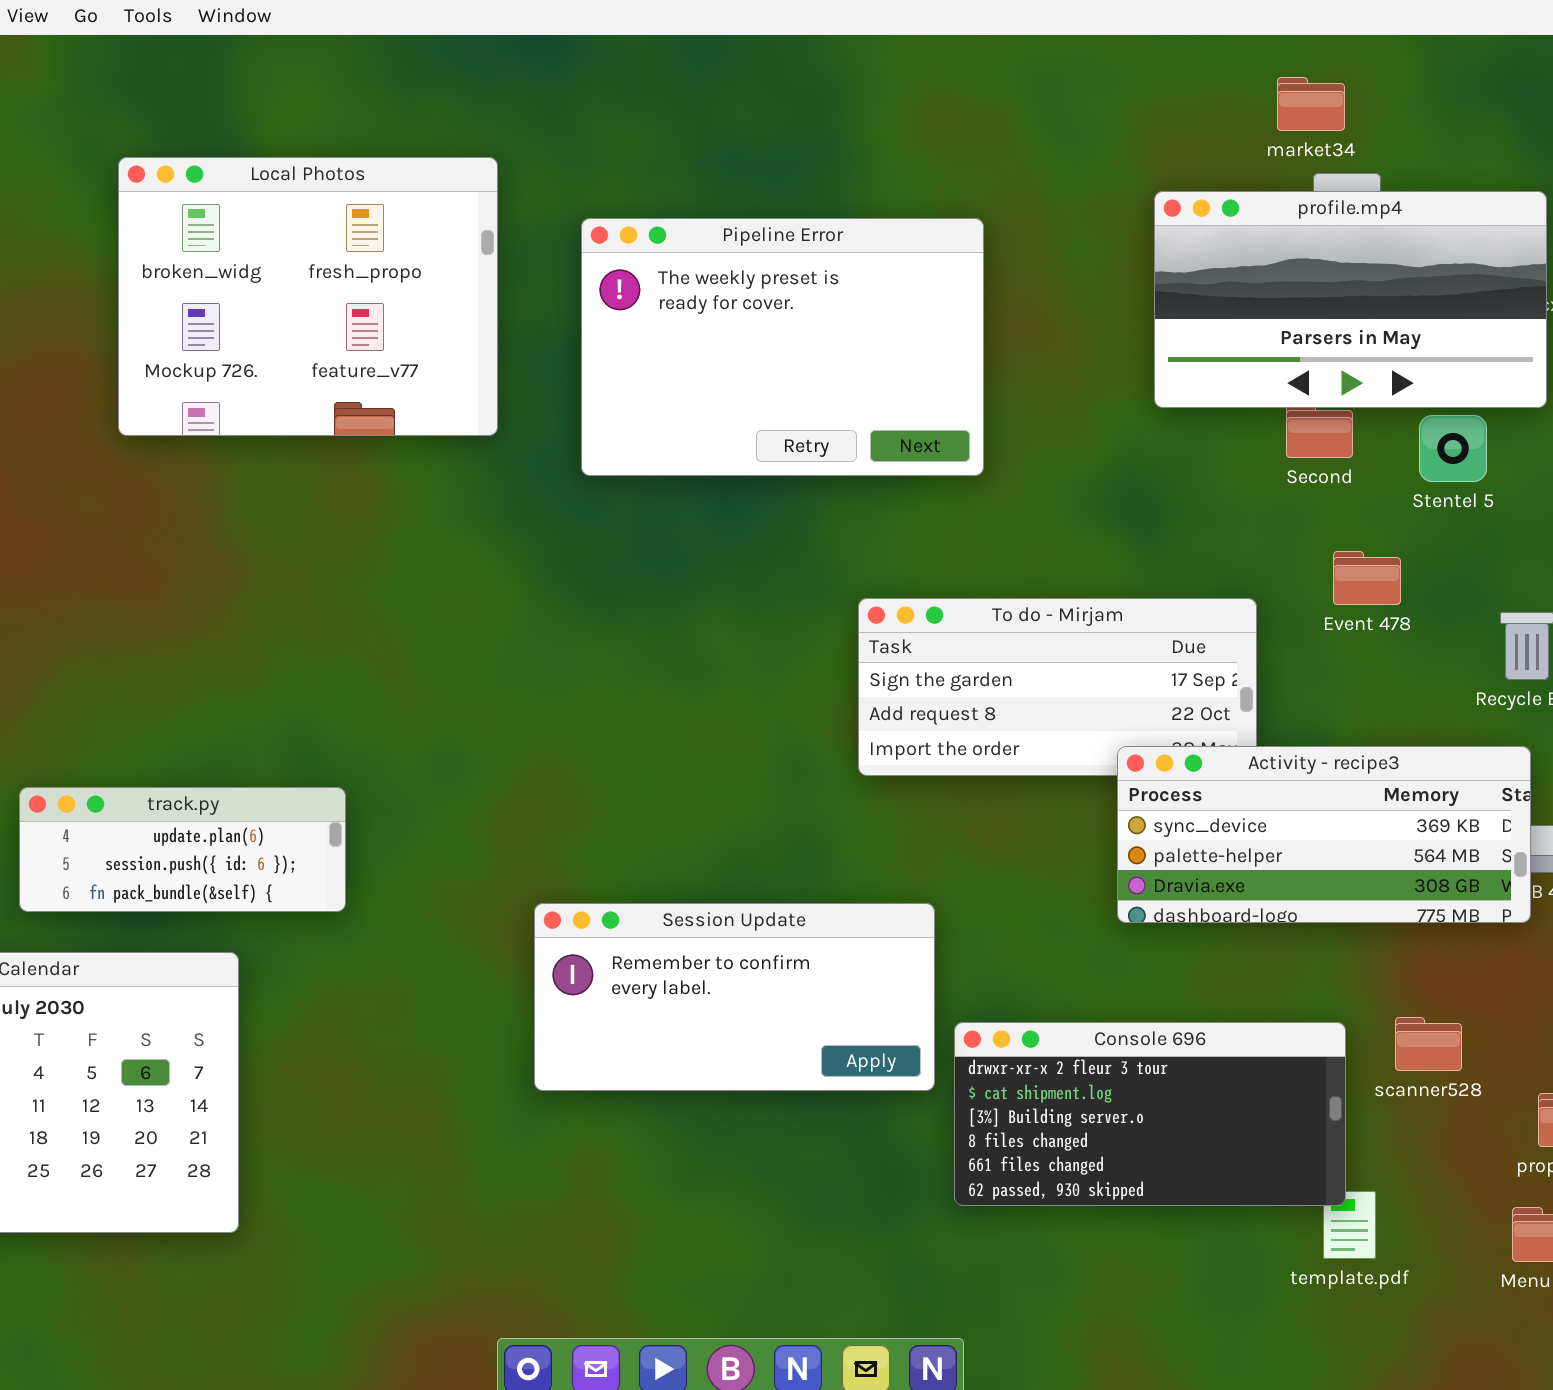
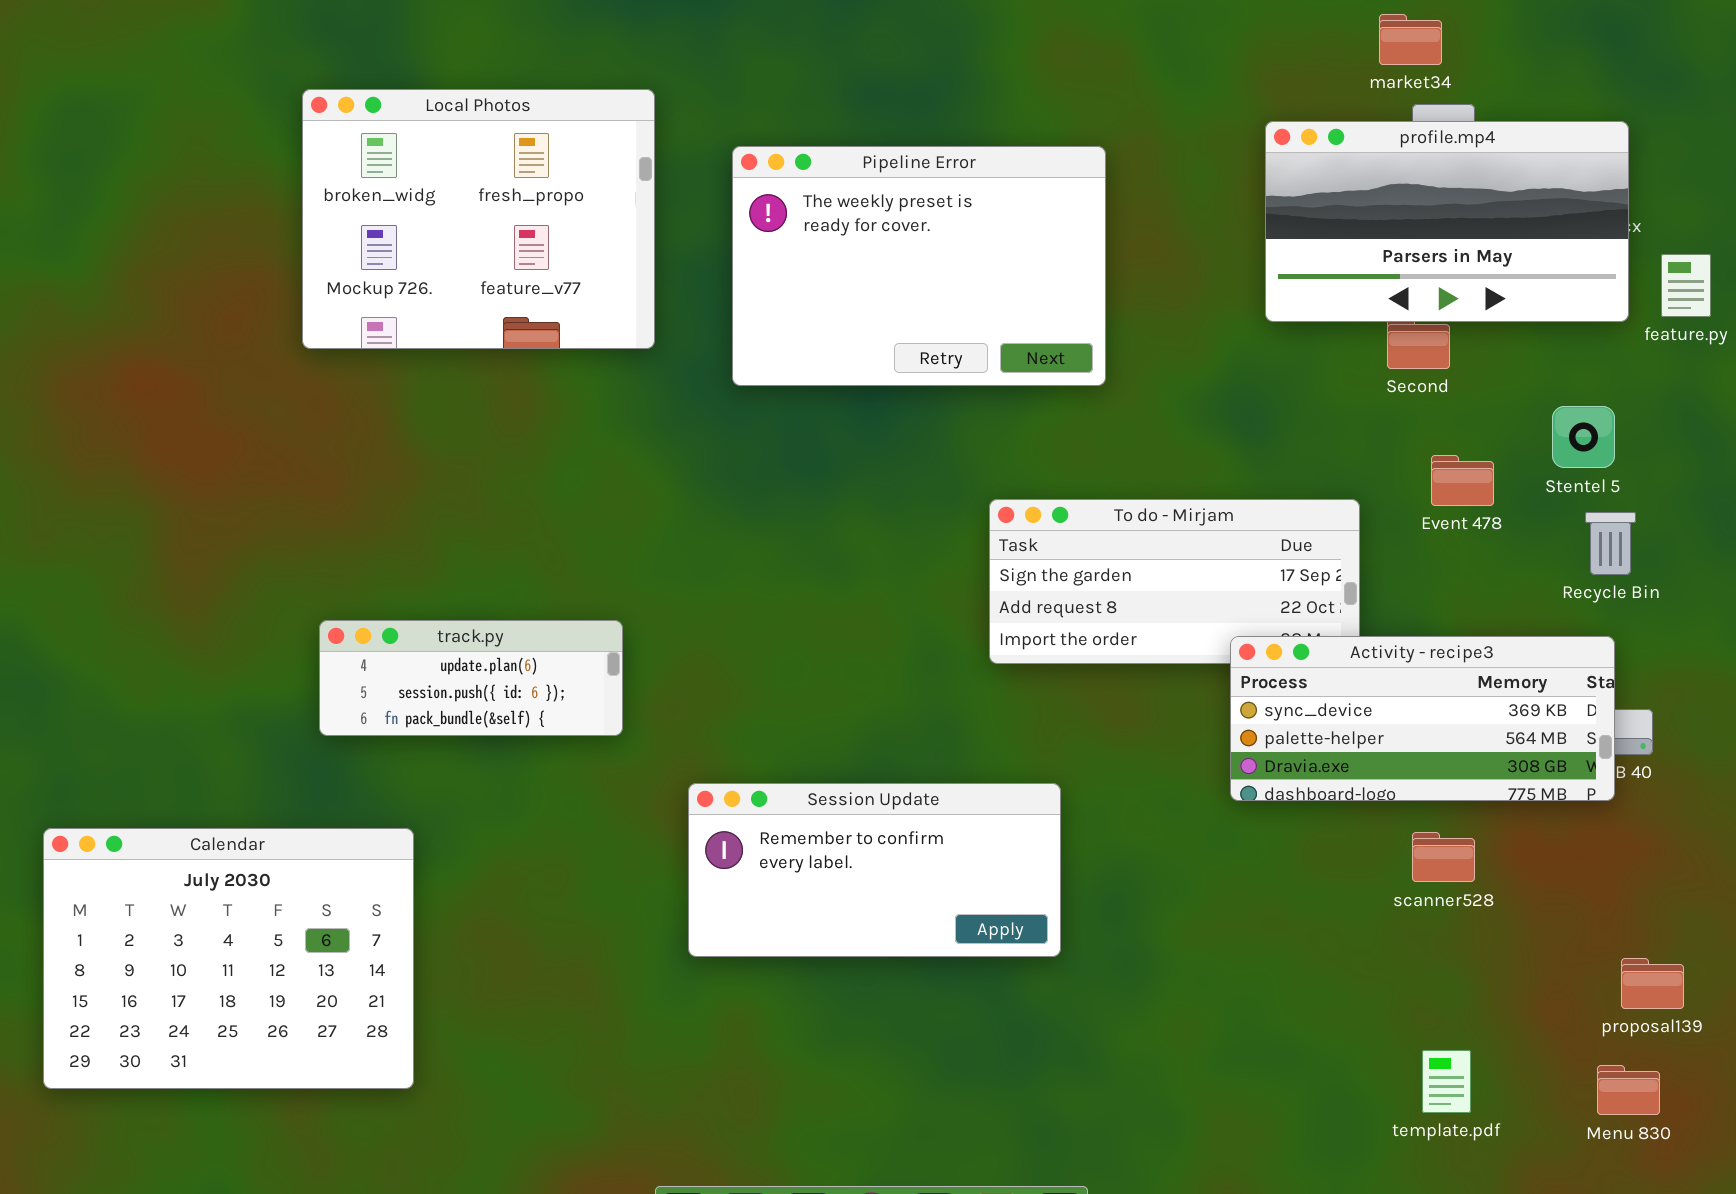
Stentel 5: [1419,415,1487,482] -> [1552,406,1615,468], moved
track.py: [19,787,346,912] -> [319,620,623,736], moved
scanner528: [1395,1017,1462,1071] -> [1412,832,1475,882], moved
Console 696: [954,1022,1346,1206] -> none, closed

